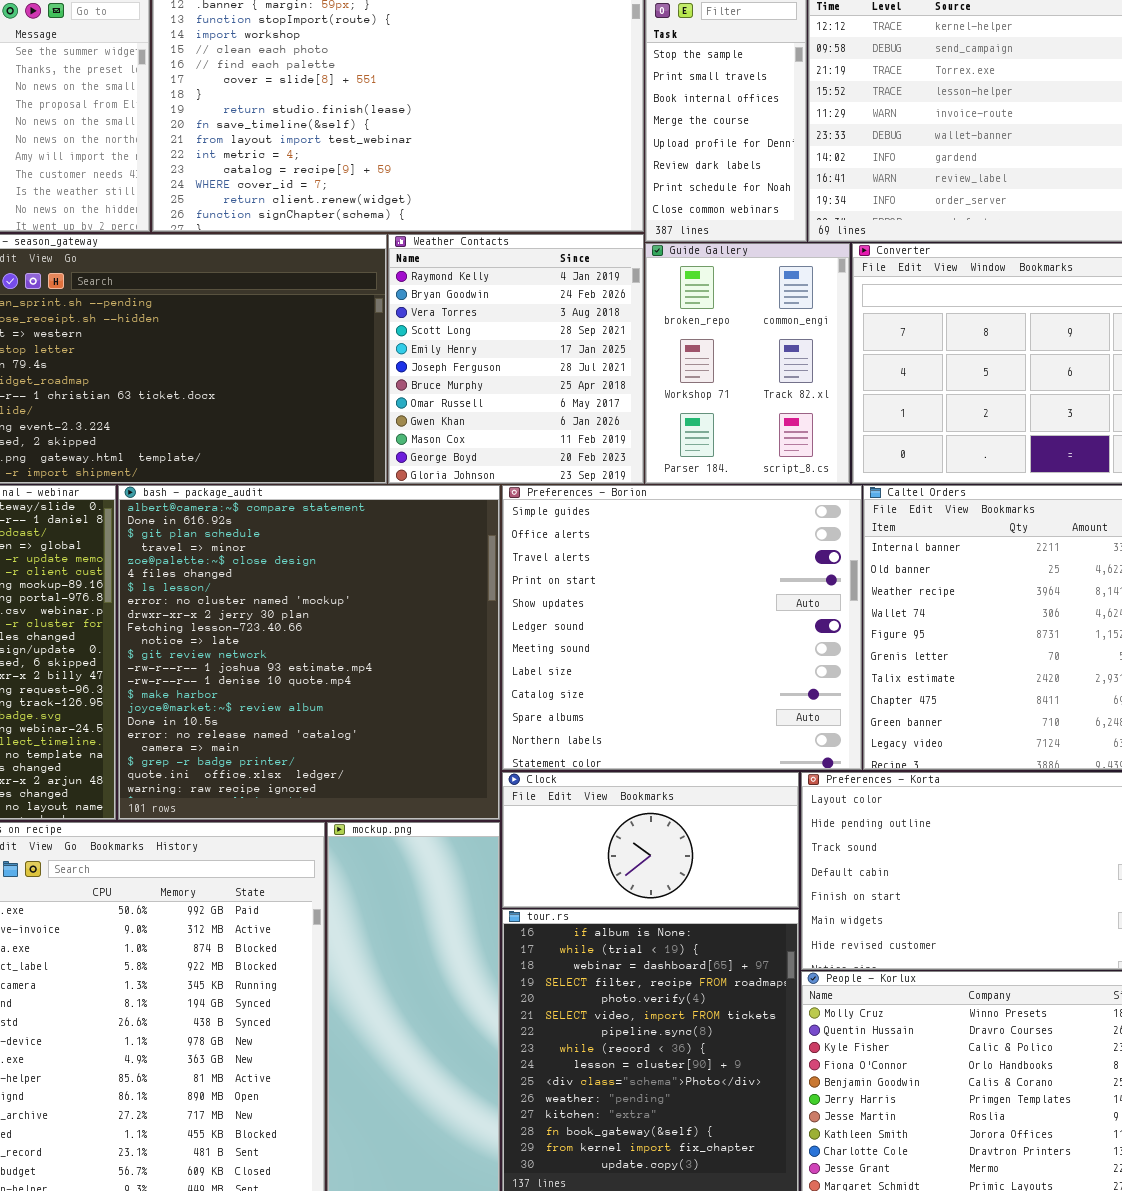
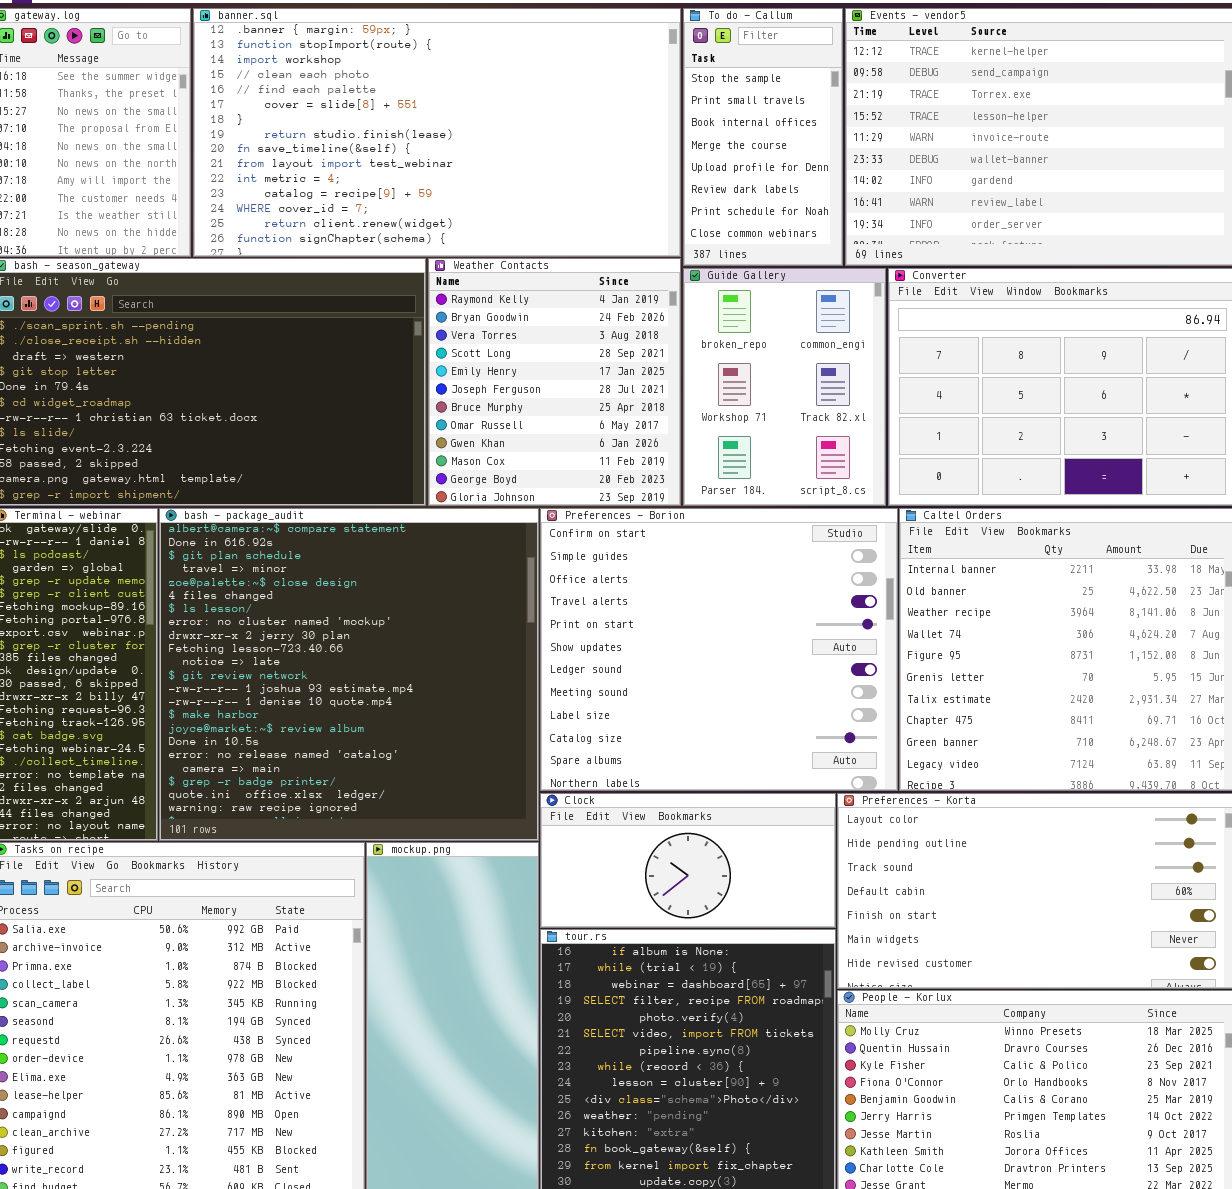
Preferences - Borion: [502,485,862,770] -> [540,508,898,791], scrolled up 1 row

